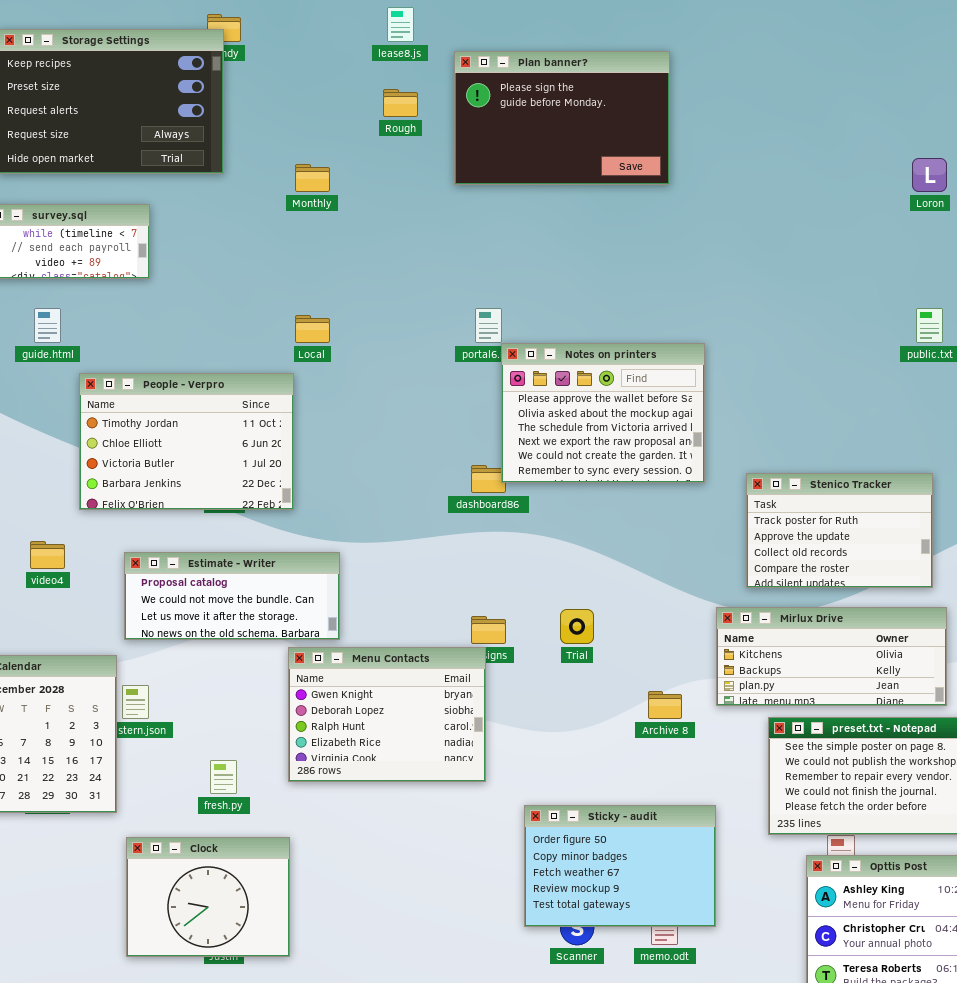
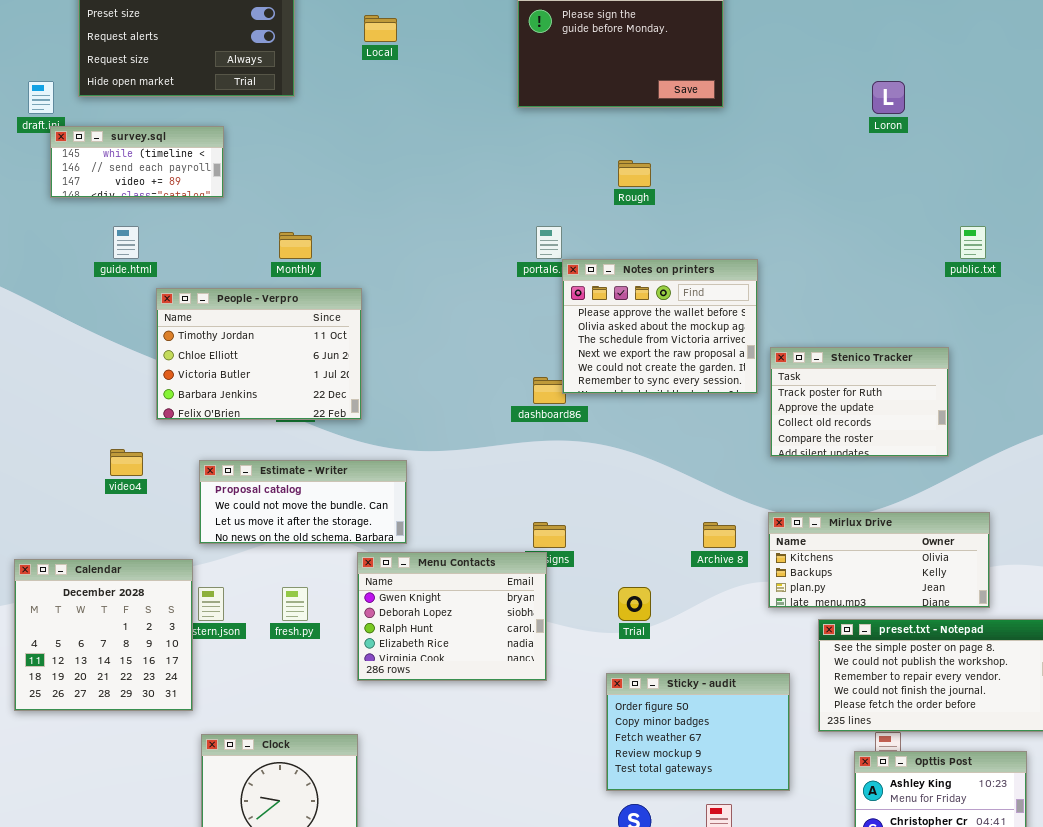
Rough: [383,89,418,117] -> [618,160,651,187], moved
Loron: [912,158,947,192] -> [872,81,905,114], moved
Monthly: [295,164,330,192] -> [279,232,312,259], moved
Local: [295,315,330,343] -> [364,15,397,42], moved
Stenico Tracker: [746,473,933,588] -> [770,347,949,457], moved
Trial: [560,609,594,644] -> [618,587,651,621], moved
Archive 8: [648,691,682,719] -> [703,522,736,548], moved
fresh.py: [210,760,237,794] -> [282,587,308,621], moved
Sticky - audit: [524,805,716,927] -> [606,673,790,791], moved

